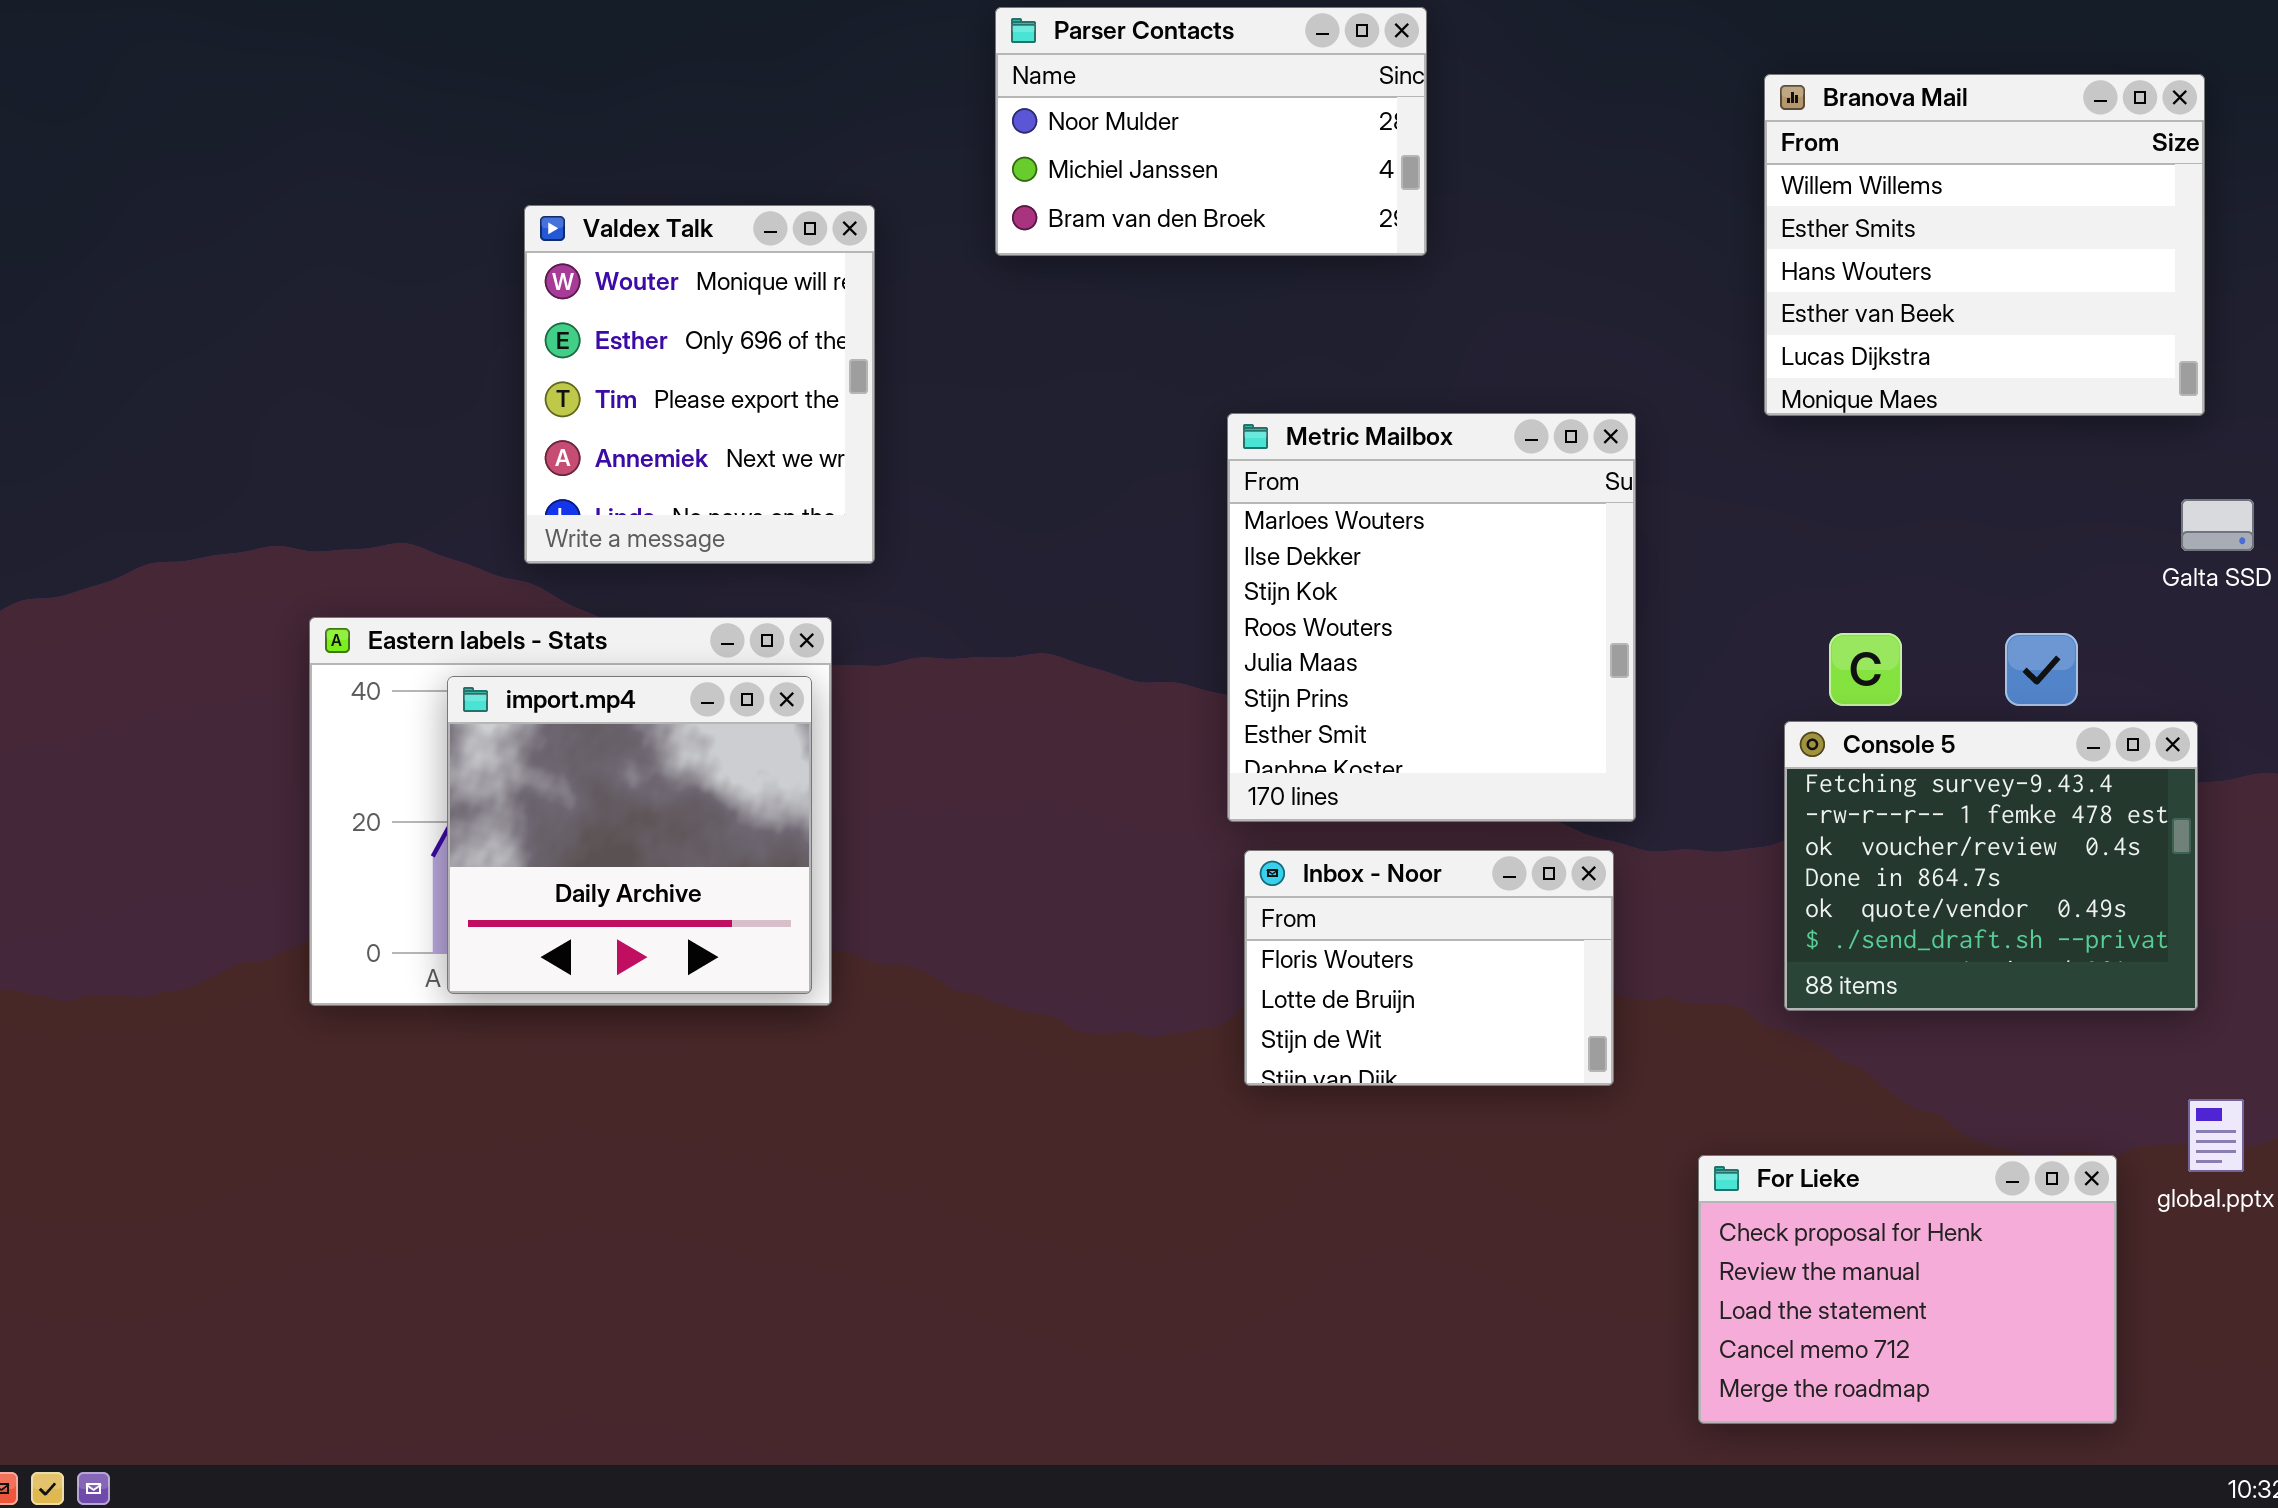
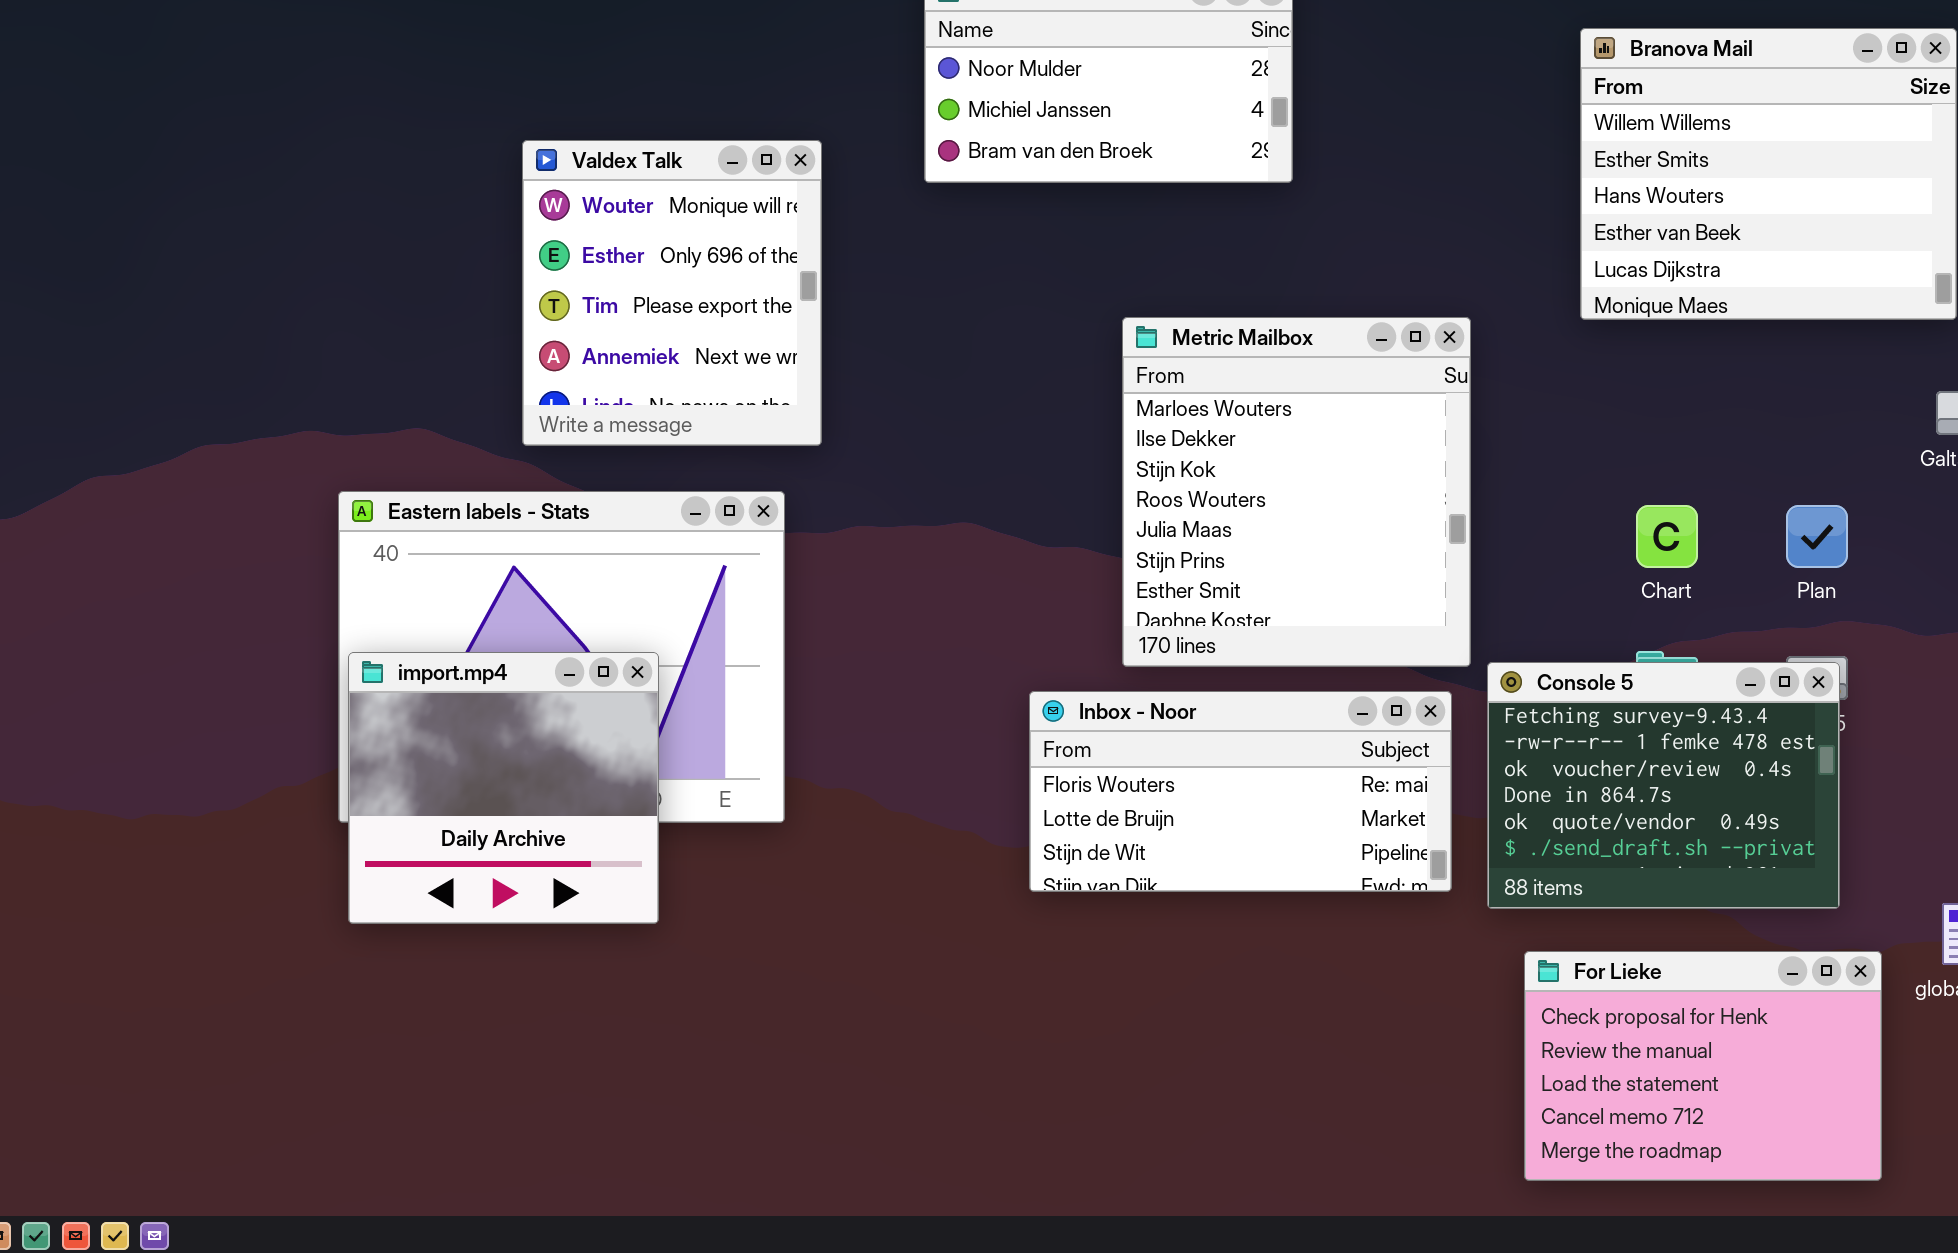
import.mp4: [447,676,812,994] -> [348,652,659,924], moved
Console 5: [1784,721,2198,1011] -> [1487,662,1840,909], moved
Inbox - Noor: [1244,850,1614,1086] -> [1029,691,1452,892], resized

